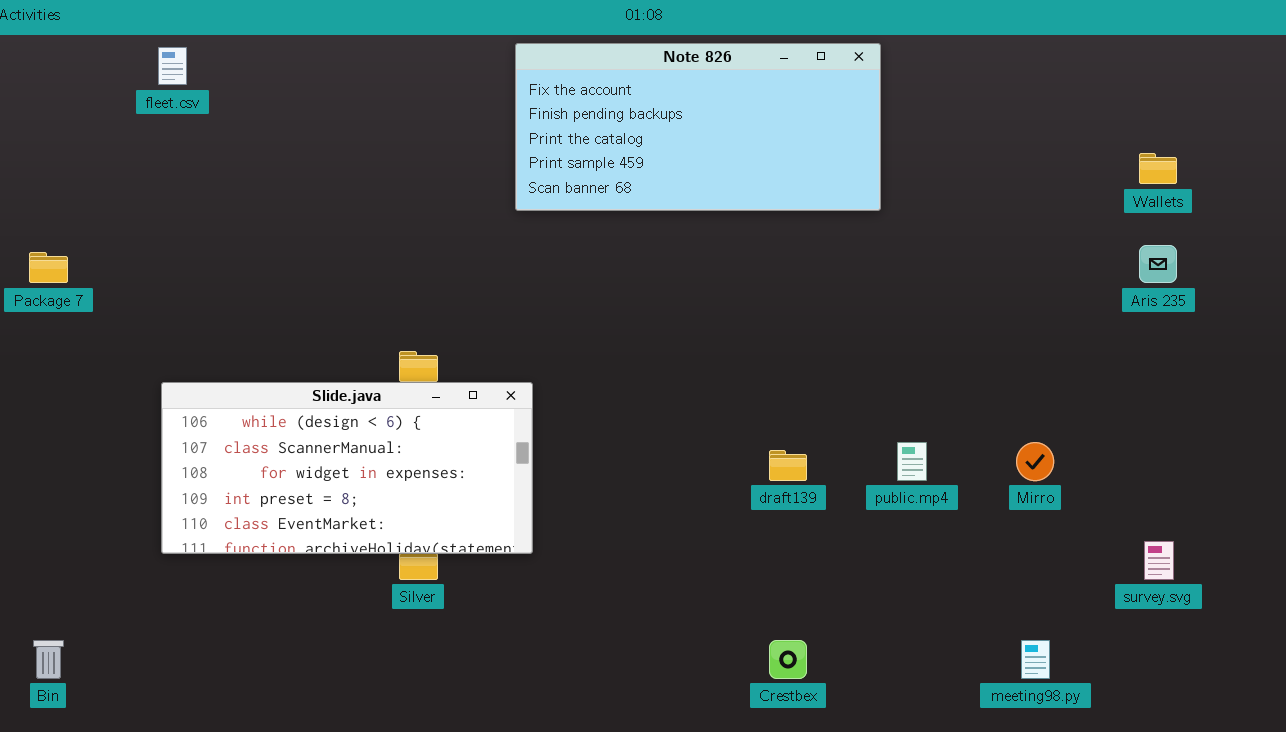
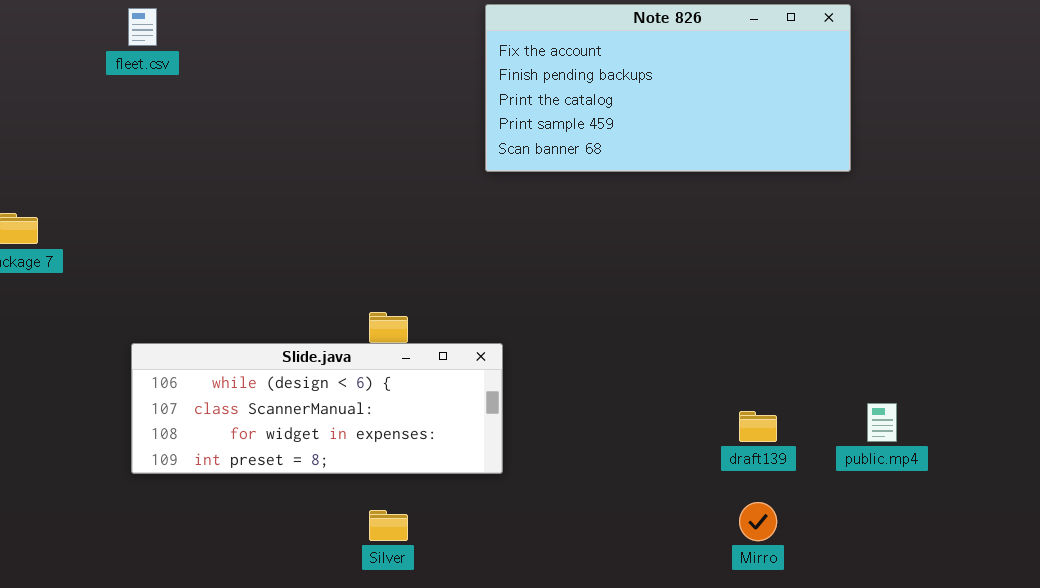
Slide.java: [161,382,533,554] -> [131,343,503,474], resized
Mirro: [1016,442,1054,481] -> [739,502,777,541], moved

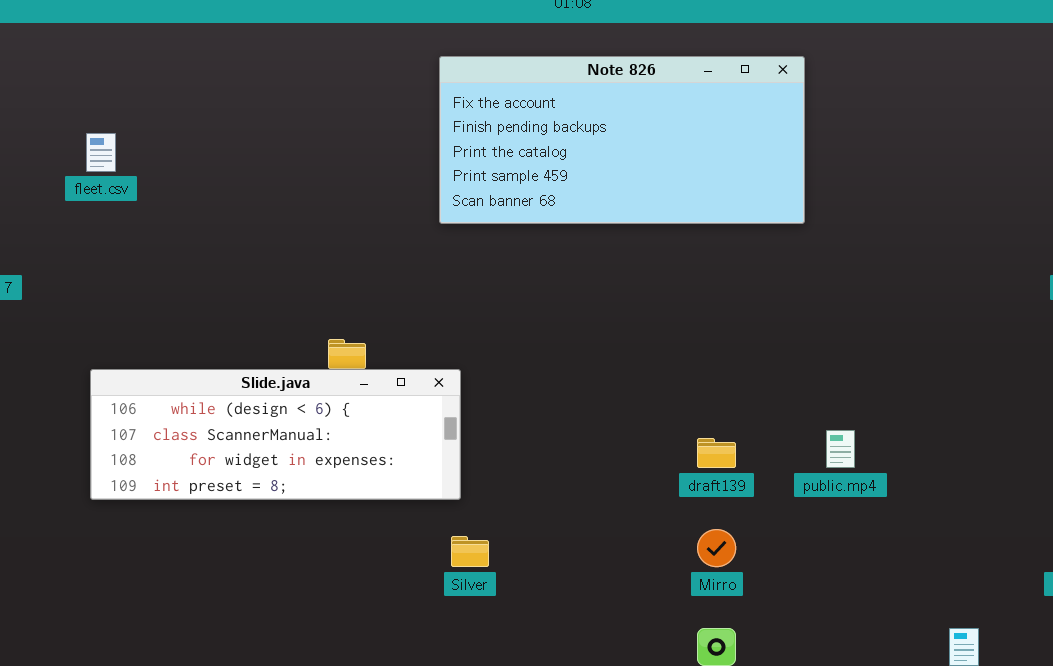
Note 826: [485,4,851,172] -> [439,56,805,224], moved
fleet.csv: [128,8,157,46] -> [86,133,116,172], moved
Silver: [369,510,408,541] -> [451,536,489,567], moved

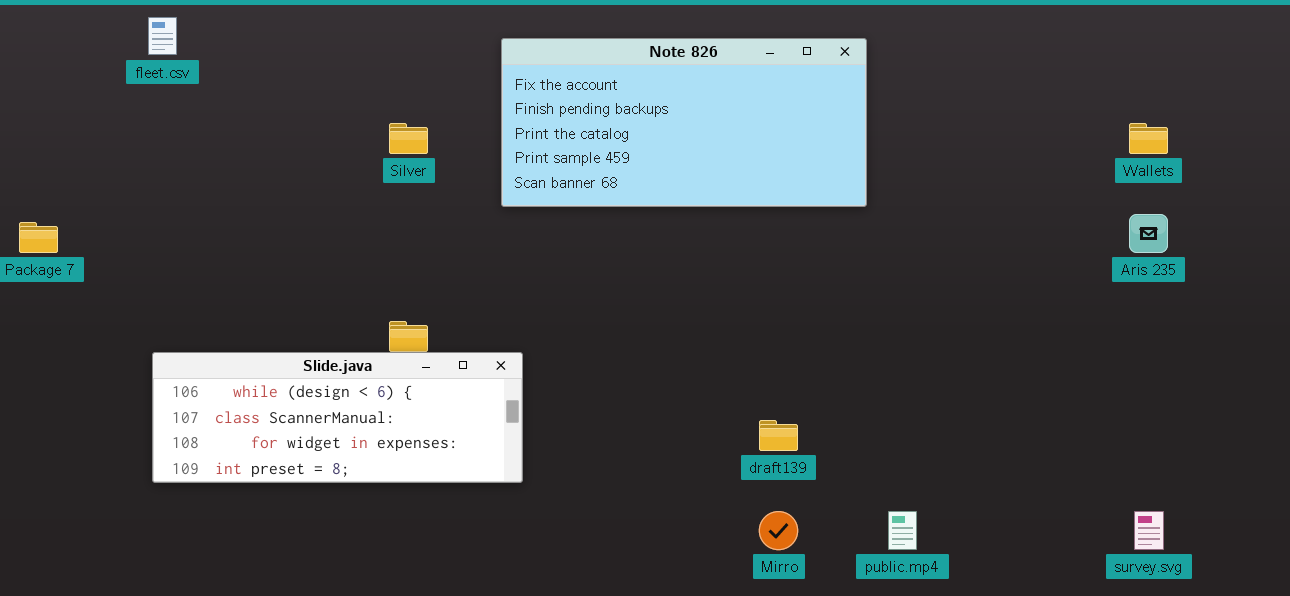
fleet.csv: [86,133,116,172] -> [148,17,177,55], moved
public.mp4: [826,430,855,468] -> [888,511,917,550], moved
Silver: [451,536,489,567] -> [389,123,428,154], moved

